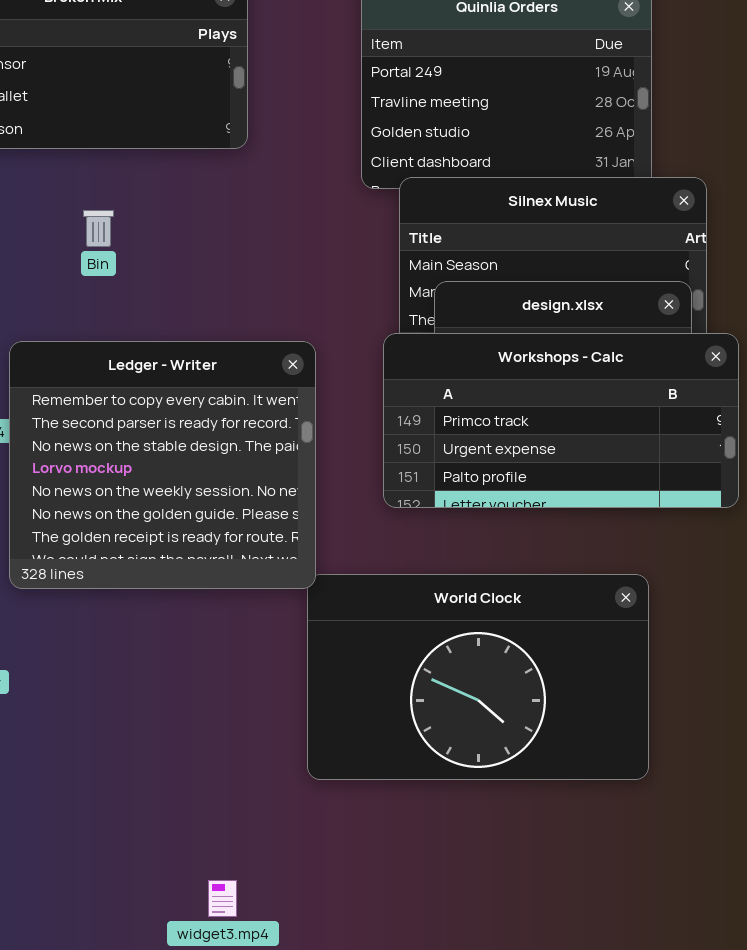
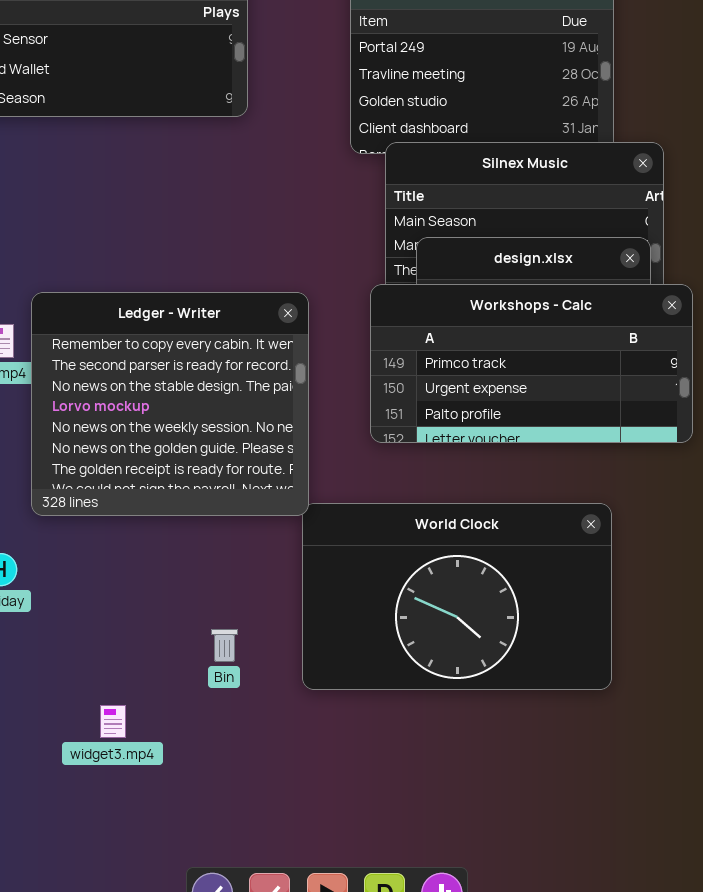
Bin: [83,210,114,247] -> [211,629,238,662], moved
widget3.mp4: [208,880,237,917] -> [100,705,126,738], moved

